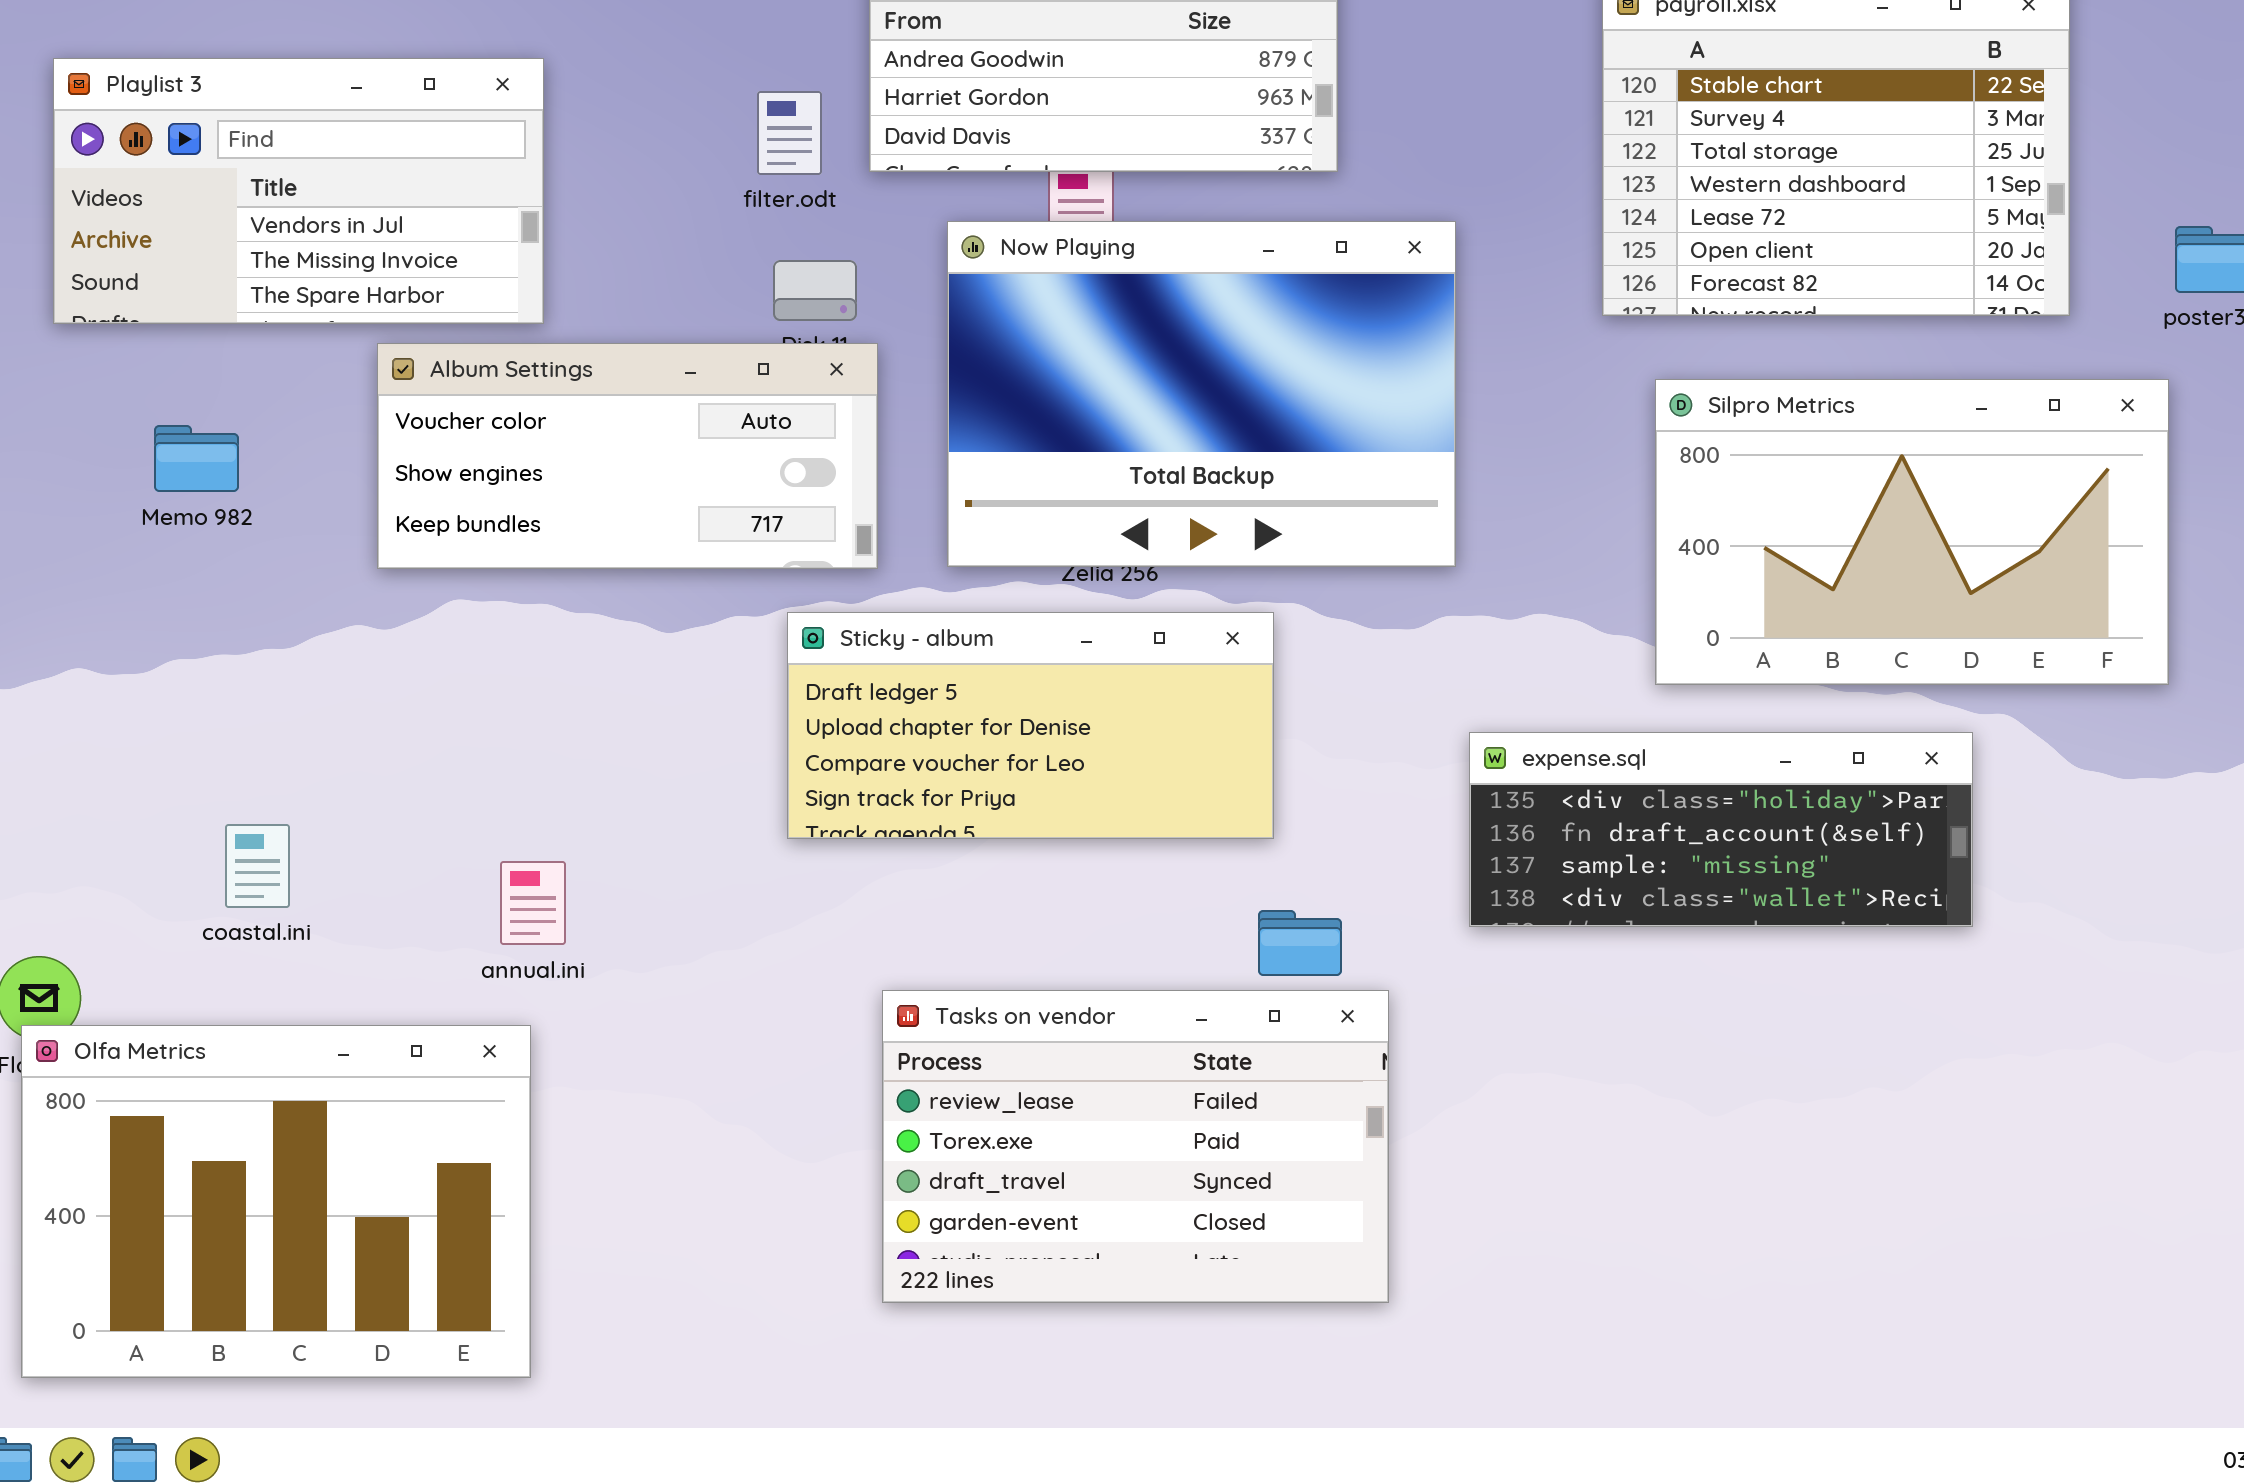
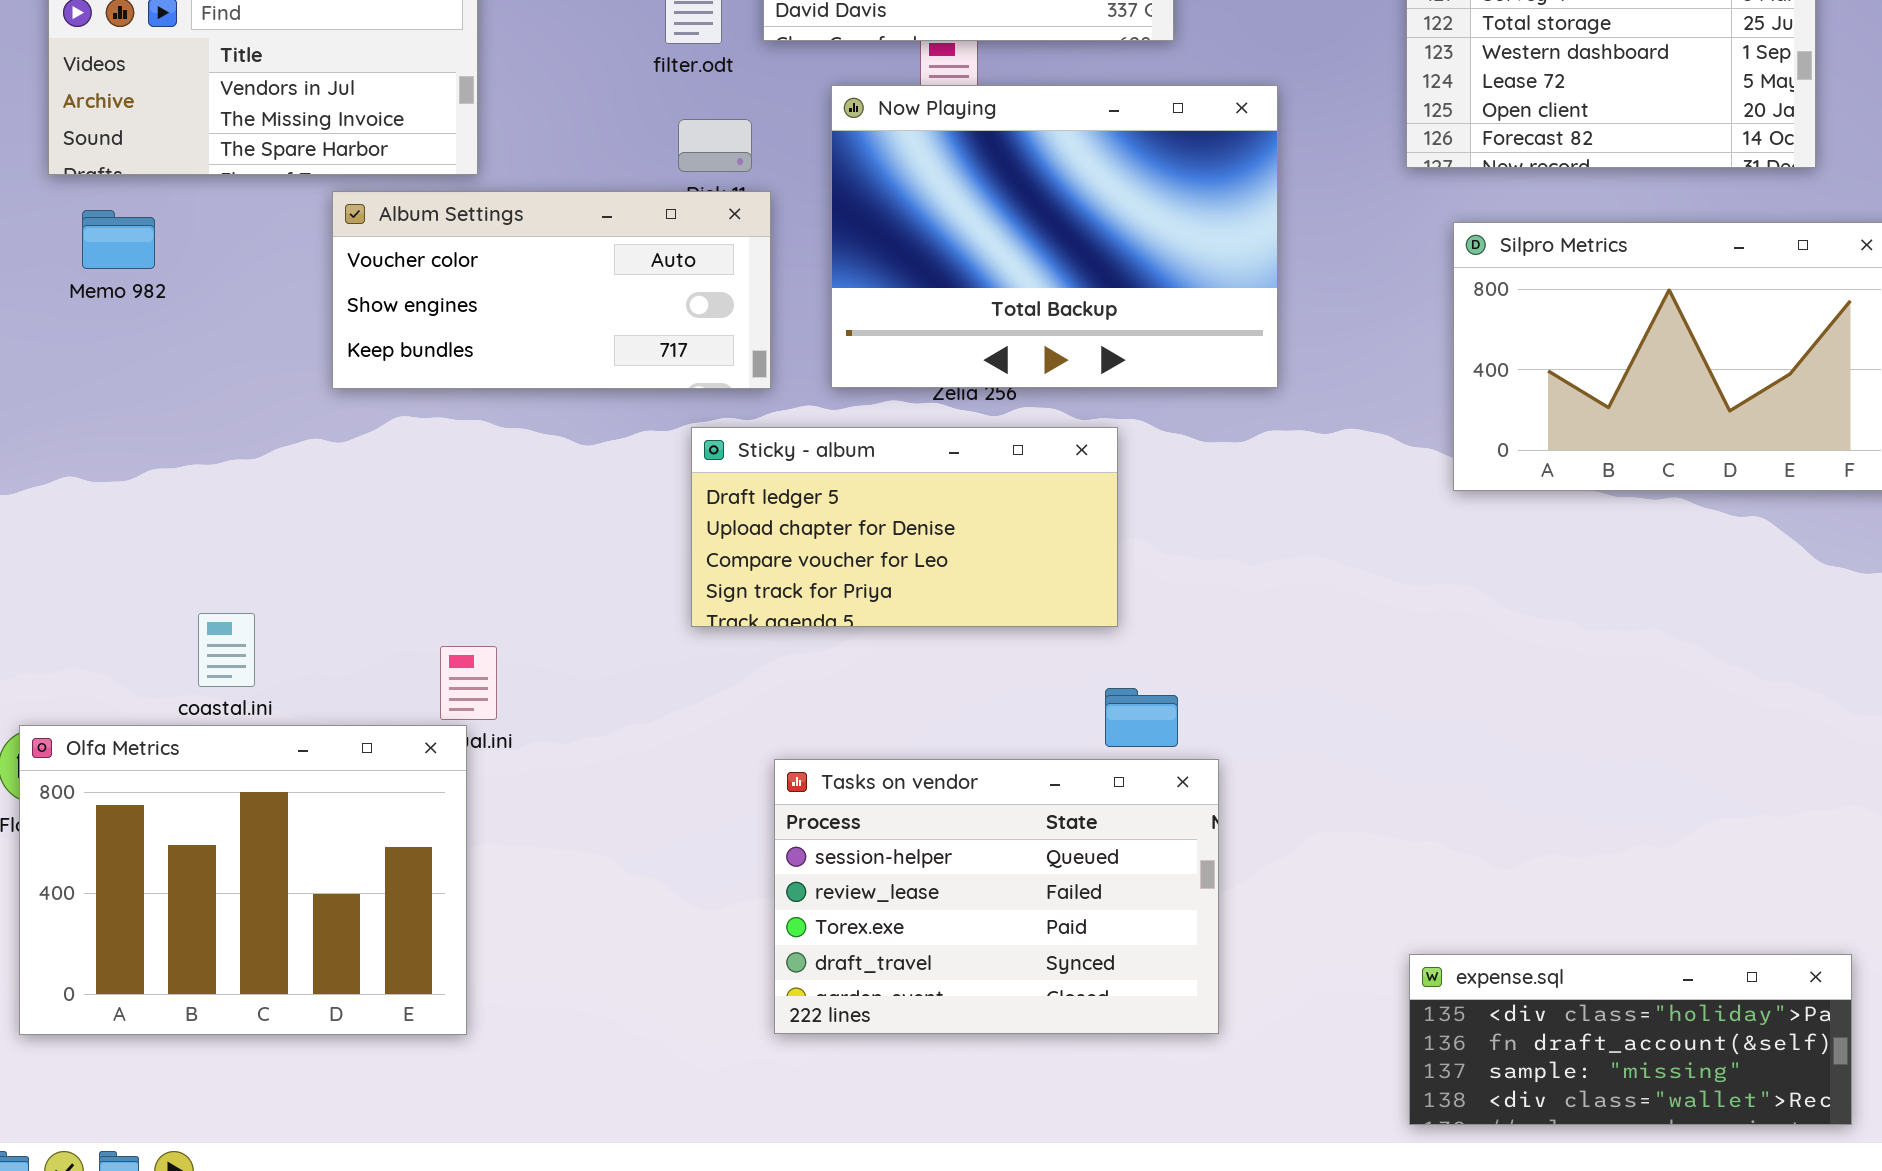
Memo 982: [154,425,239,492] -> [82,210,155,269], moved
expense.sql: [1469,732,1973,927] -> [1409,954,1852,1125], moved
Tasks on vendor: [882,990,1389,1303] -> [774,759,1219,1034], scrolled up 1 row
Olfa Metrics: [21,1025,531,1378] -> [19,725,467,1035], moved

